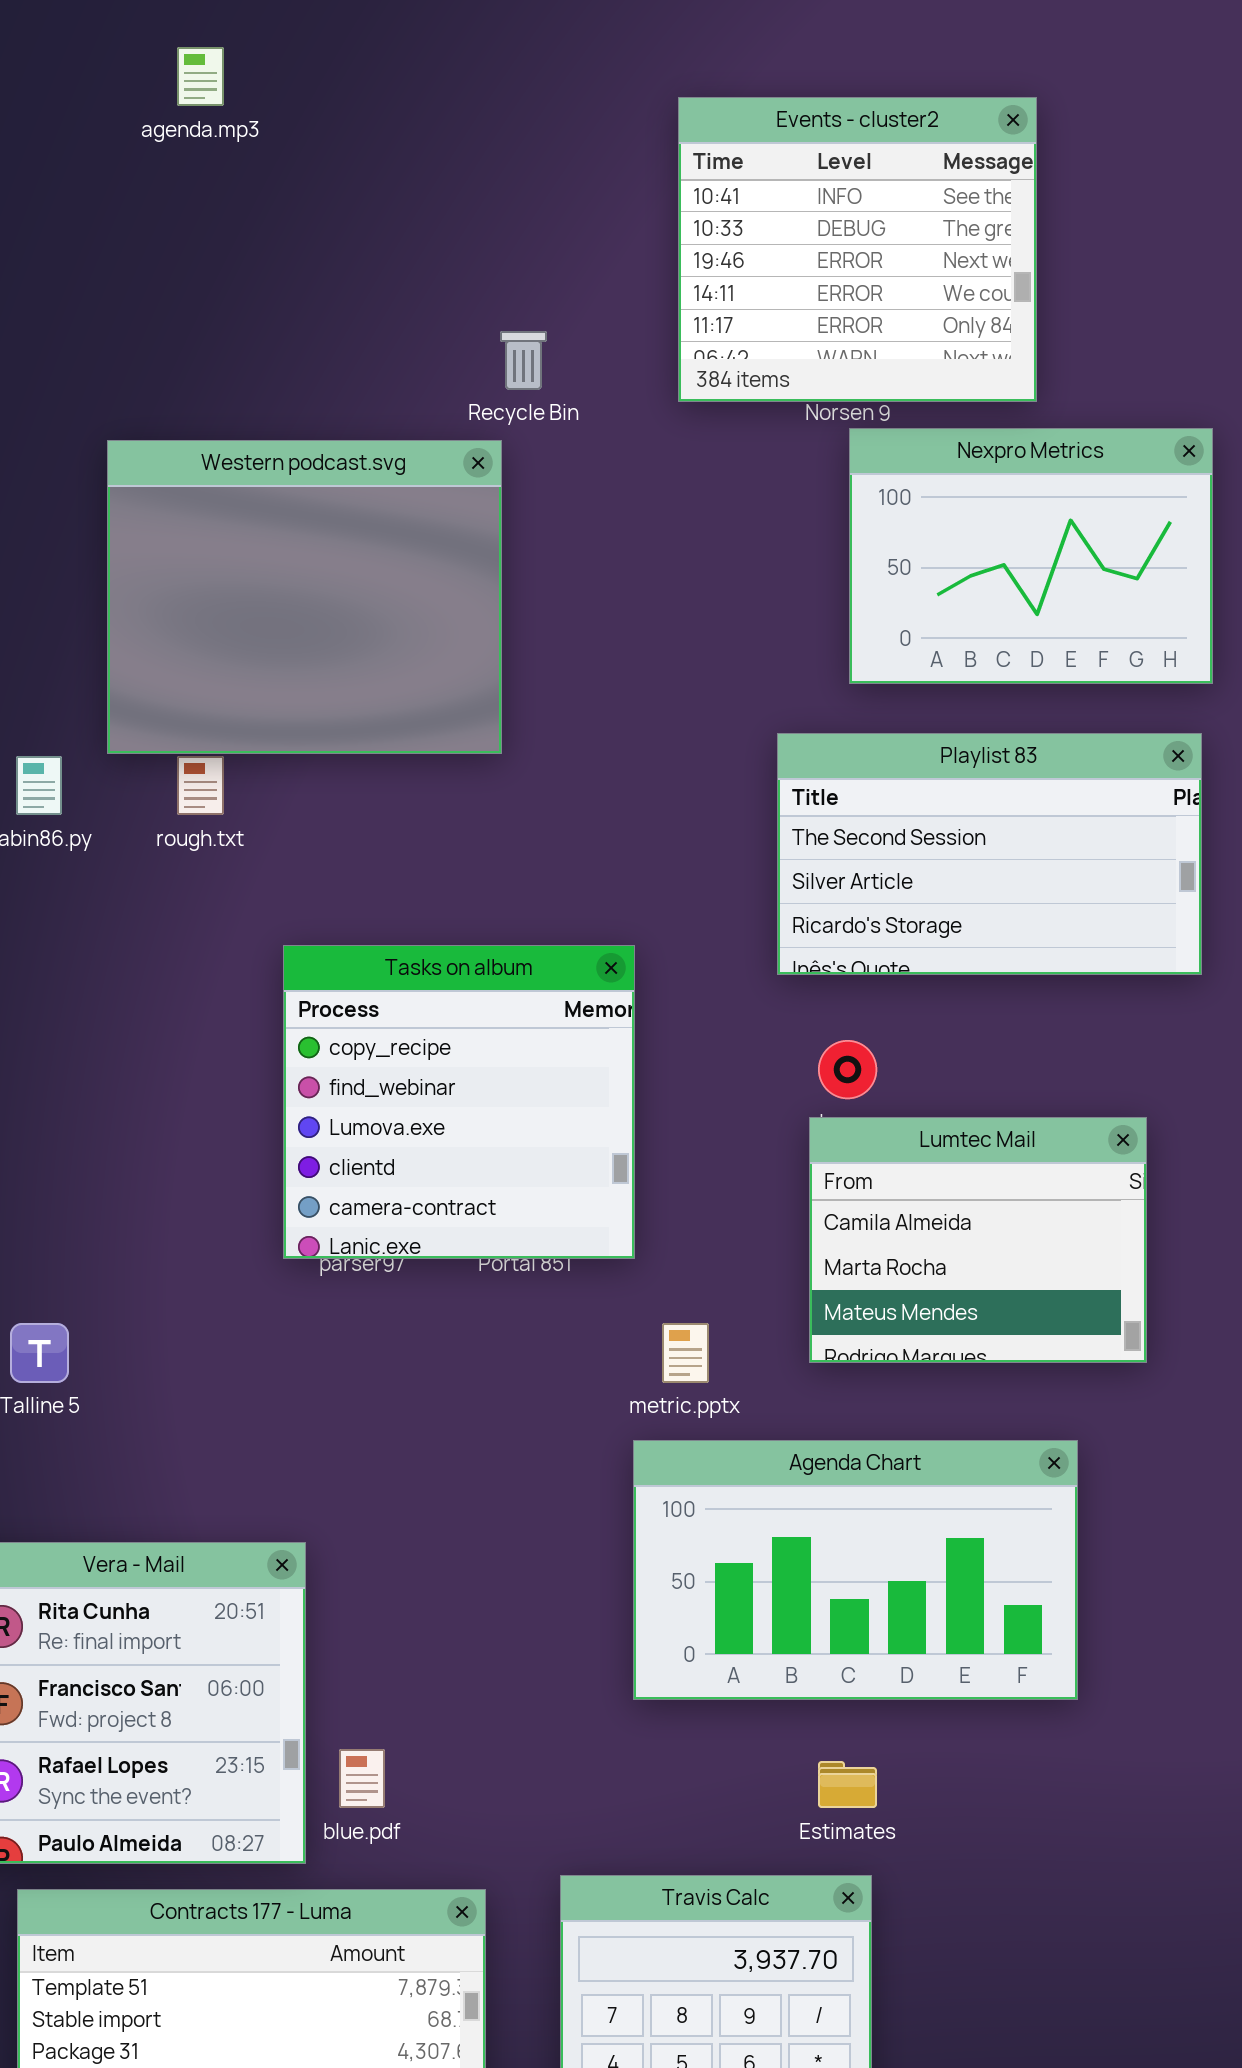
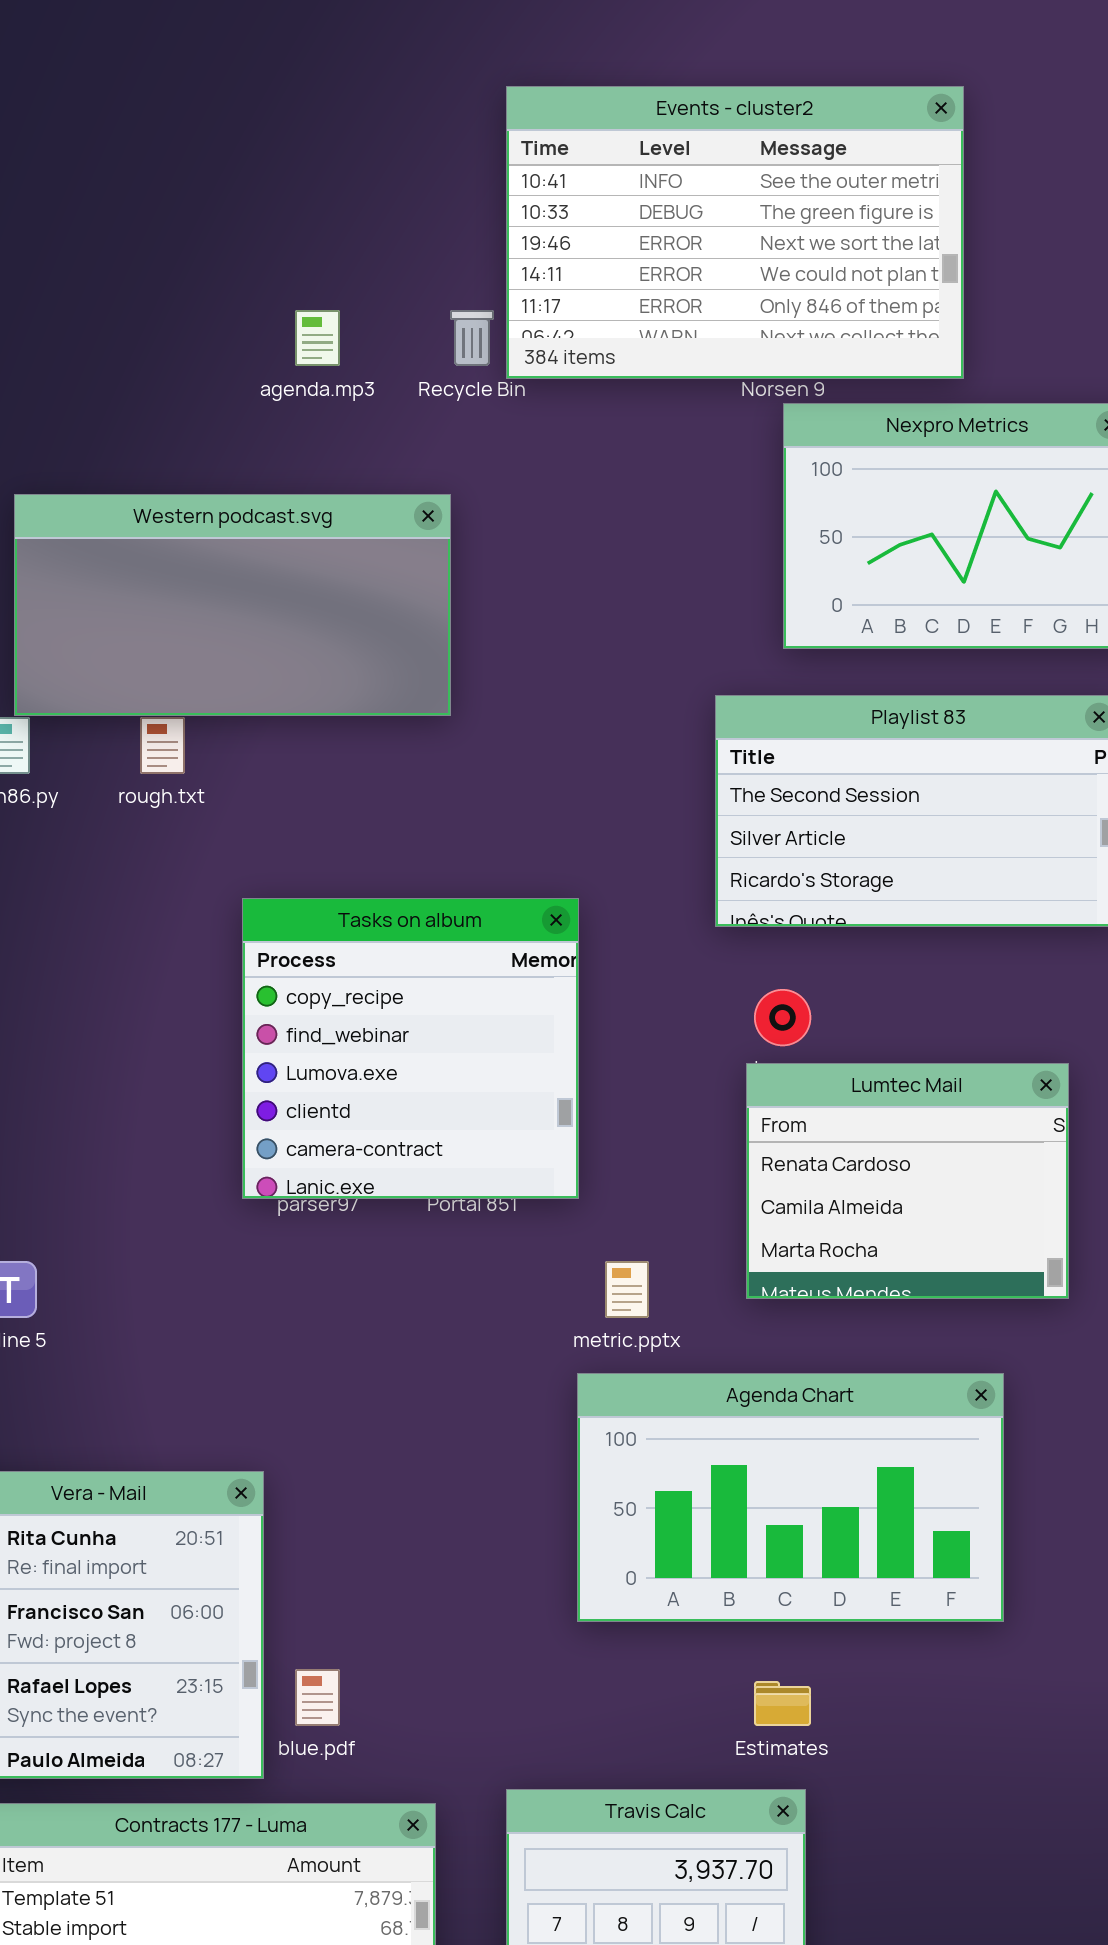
agenda.mp3: [177,47,224,106] -> [295,310,340,366], moved
Events - cluster2: [678,97,1037,402] -> [506,86,964,379], resized
Western podcast.svg: [107,440,502,754] -> [14,494,451,716], resized
Lumtec Mail: [809,1117,1147,1363] -> [746,1063,1069,1299], scrolled up 1 row

